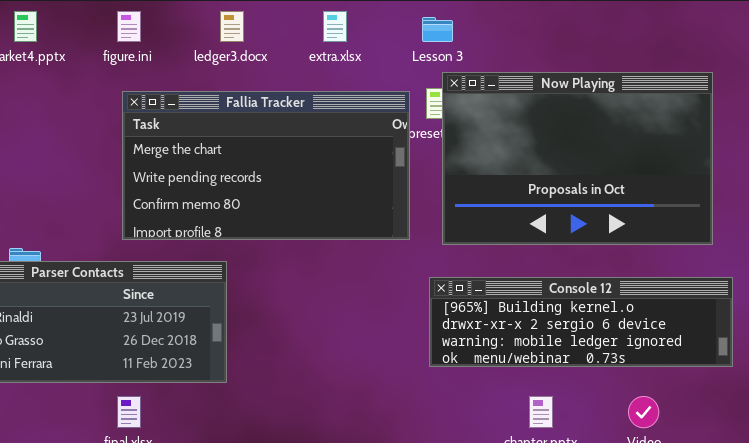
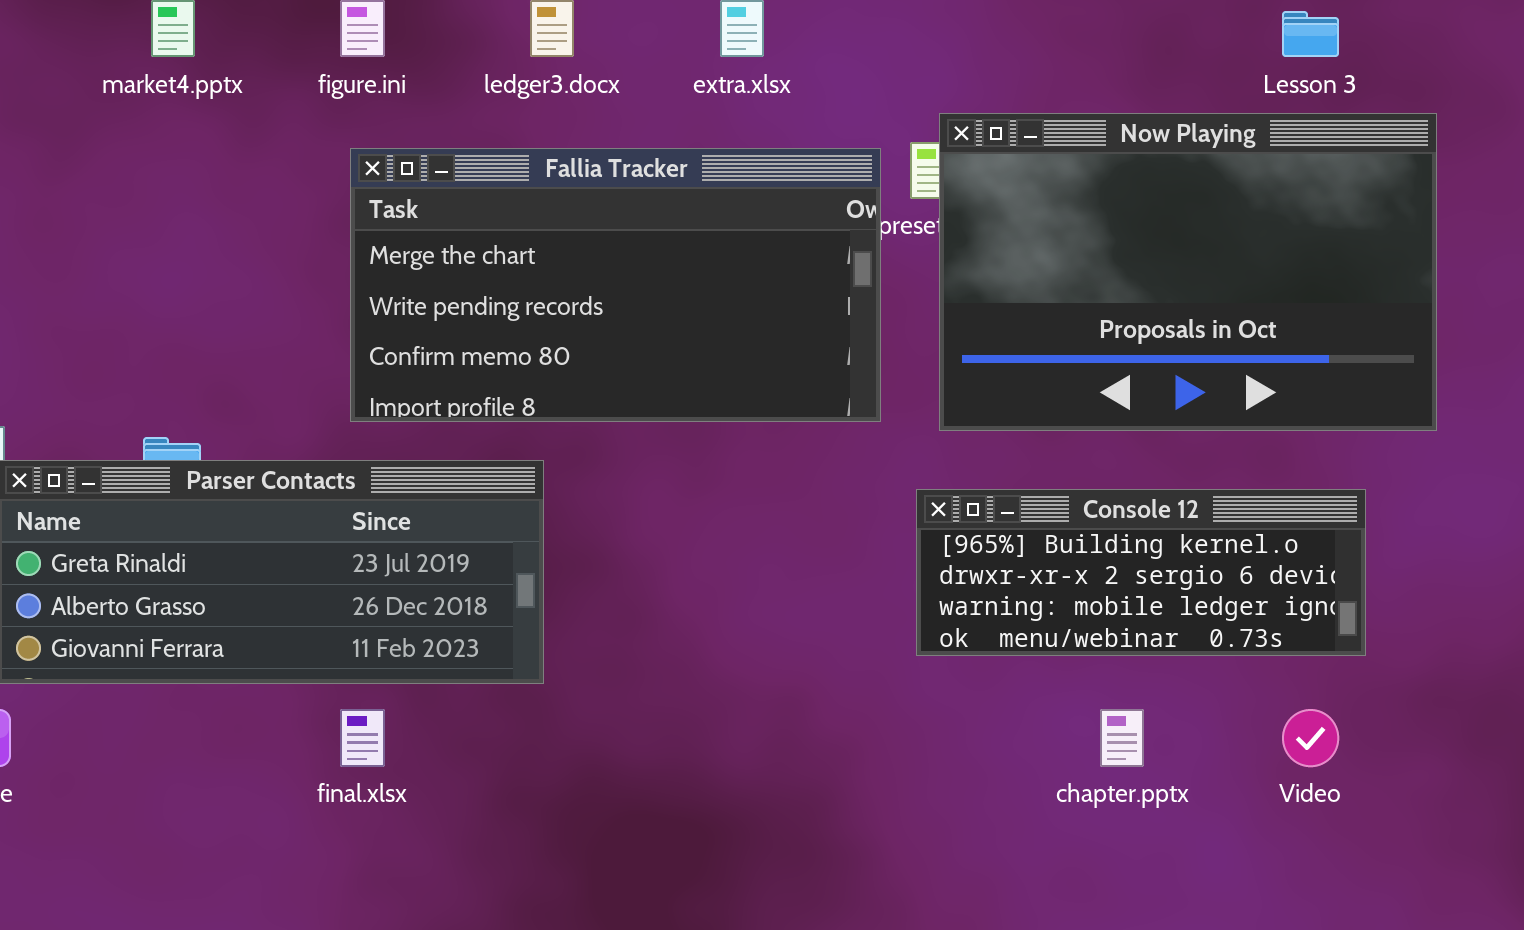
Lesson 3: [422,17,453,42] -> [1282,11,1339,57], moved
Console 12: [429,277,733,367] -> [916,489,1366,656], resized

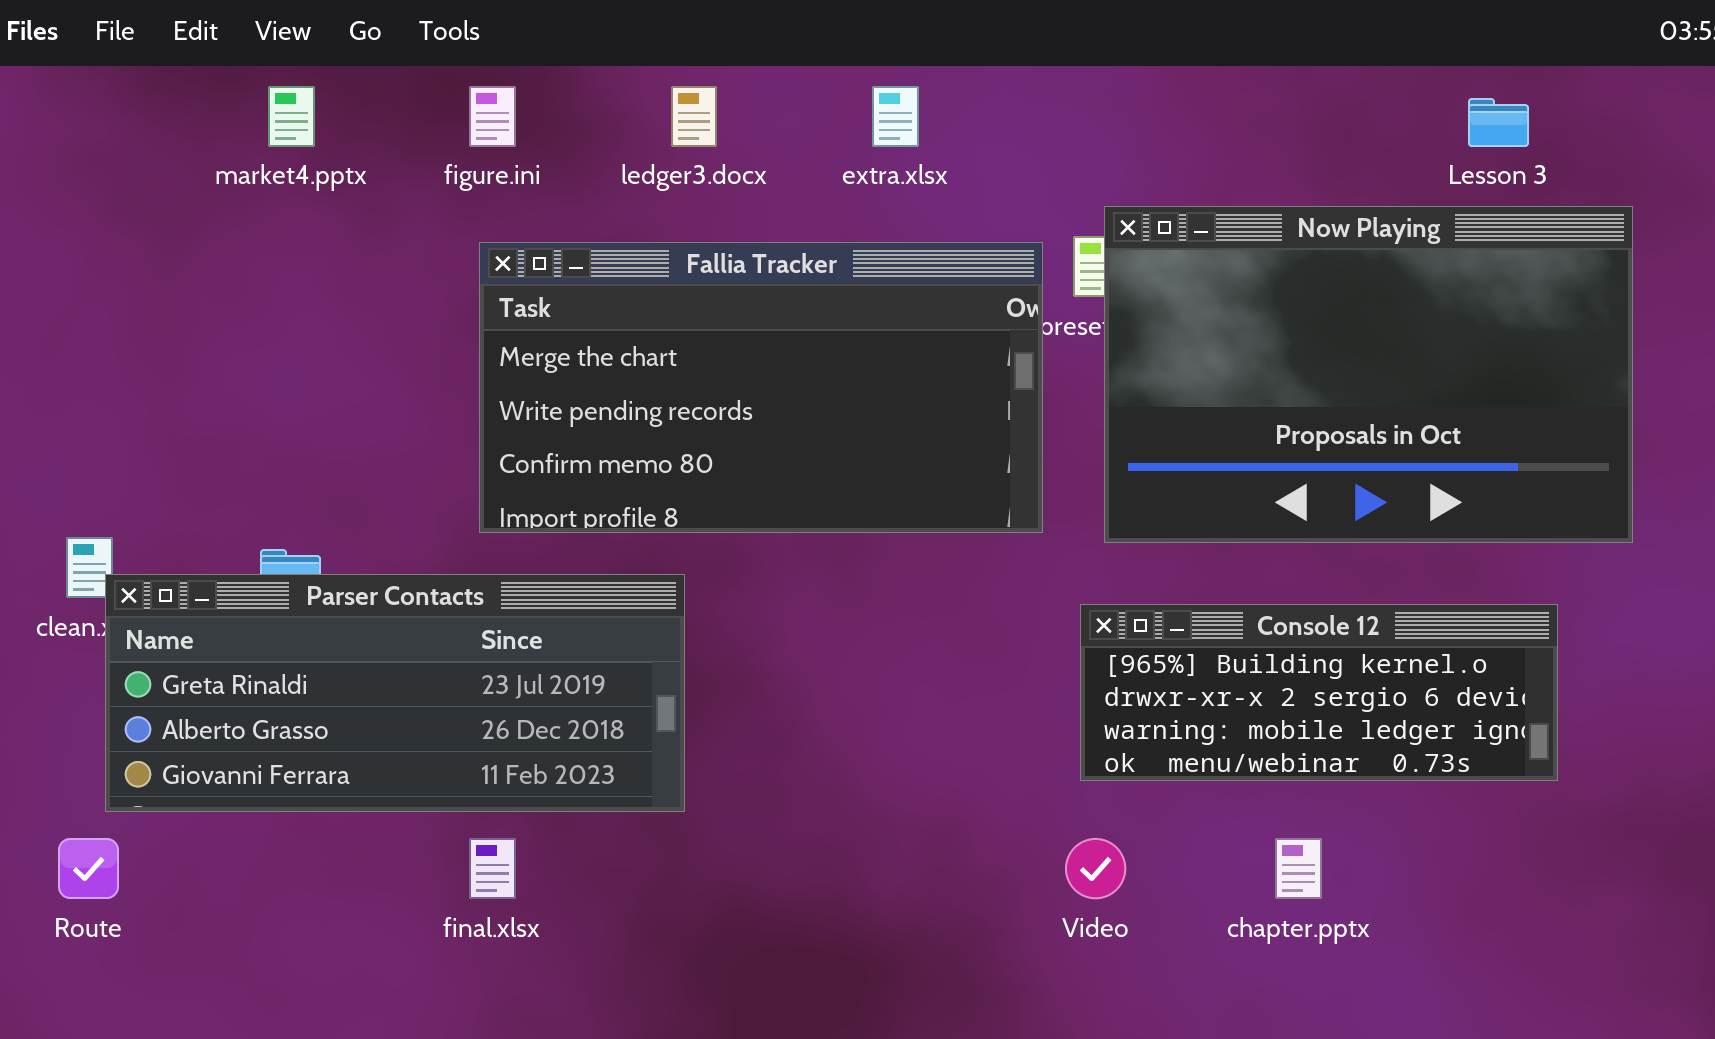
Video: [1282,709,1339,767] -> [1065,838,1126,899], moved

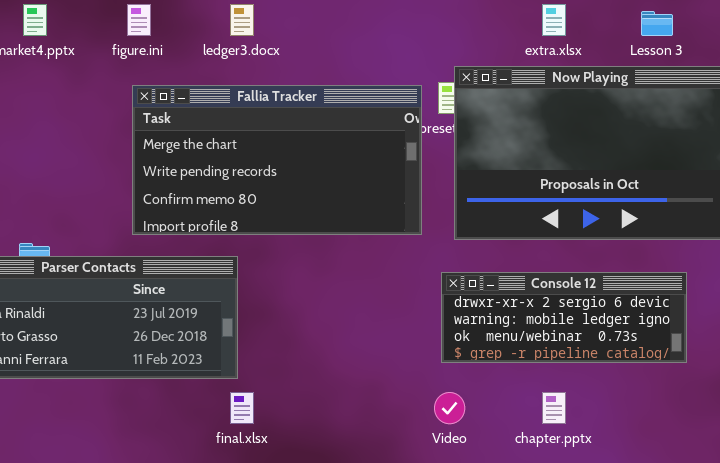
extra.xlsx: [872,86,919,147] -> [542,4,566,36], moved
Console 12: [1080,604,1558,781] -> [441,272,687,363], scrolled down 1 row
final.xlsx: [469,838,516,899] -> [230,392,254,424], moved

